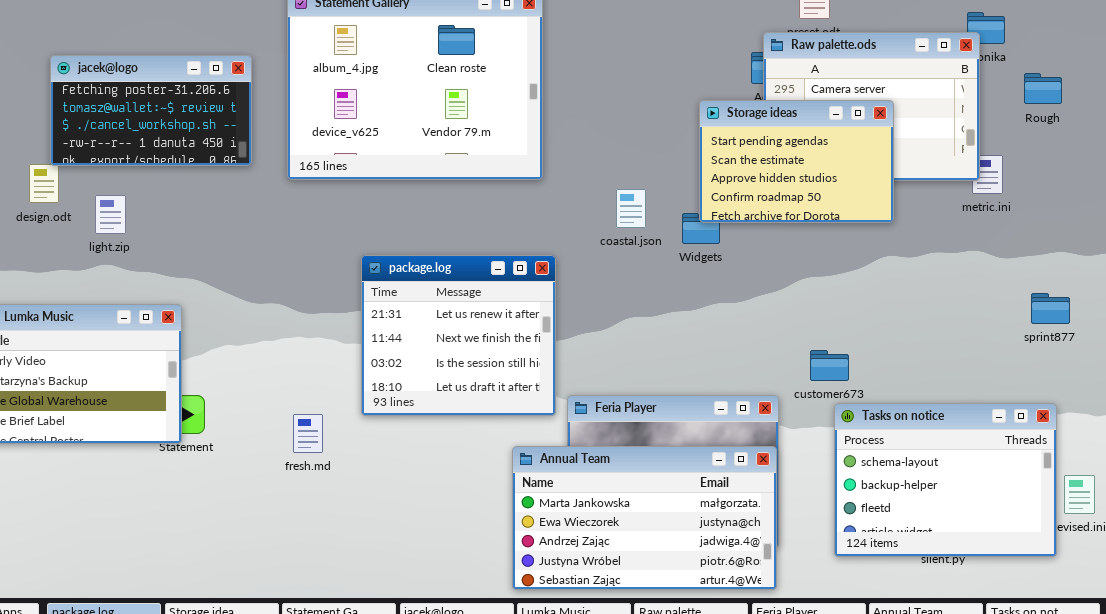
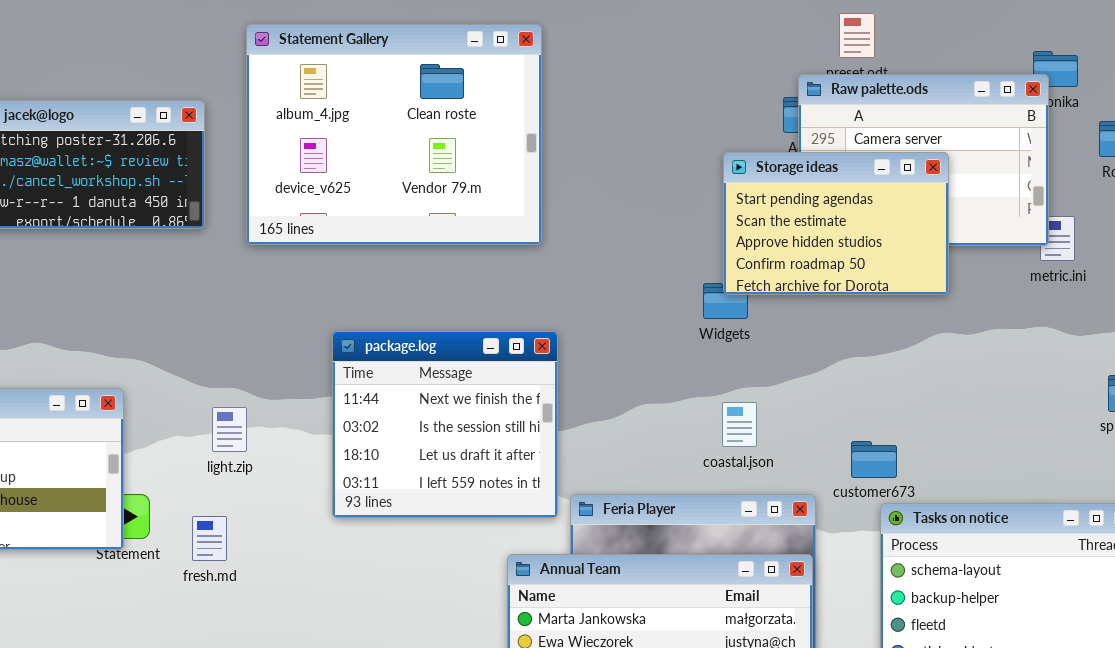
coastal.json: [616,189,646,228] -> [722,402,757,447], moved
light.zip: [95,195,126,234] -> [212,407,247,452], moved
package.log: [361,255,556,416] -> [332,331,558,518], scrolled down 1 row
fresh.md: [293,414,323,453] -> [192,516,227,561], moved

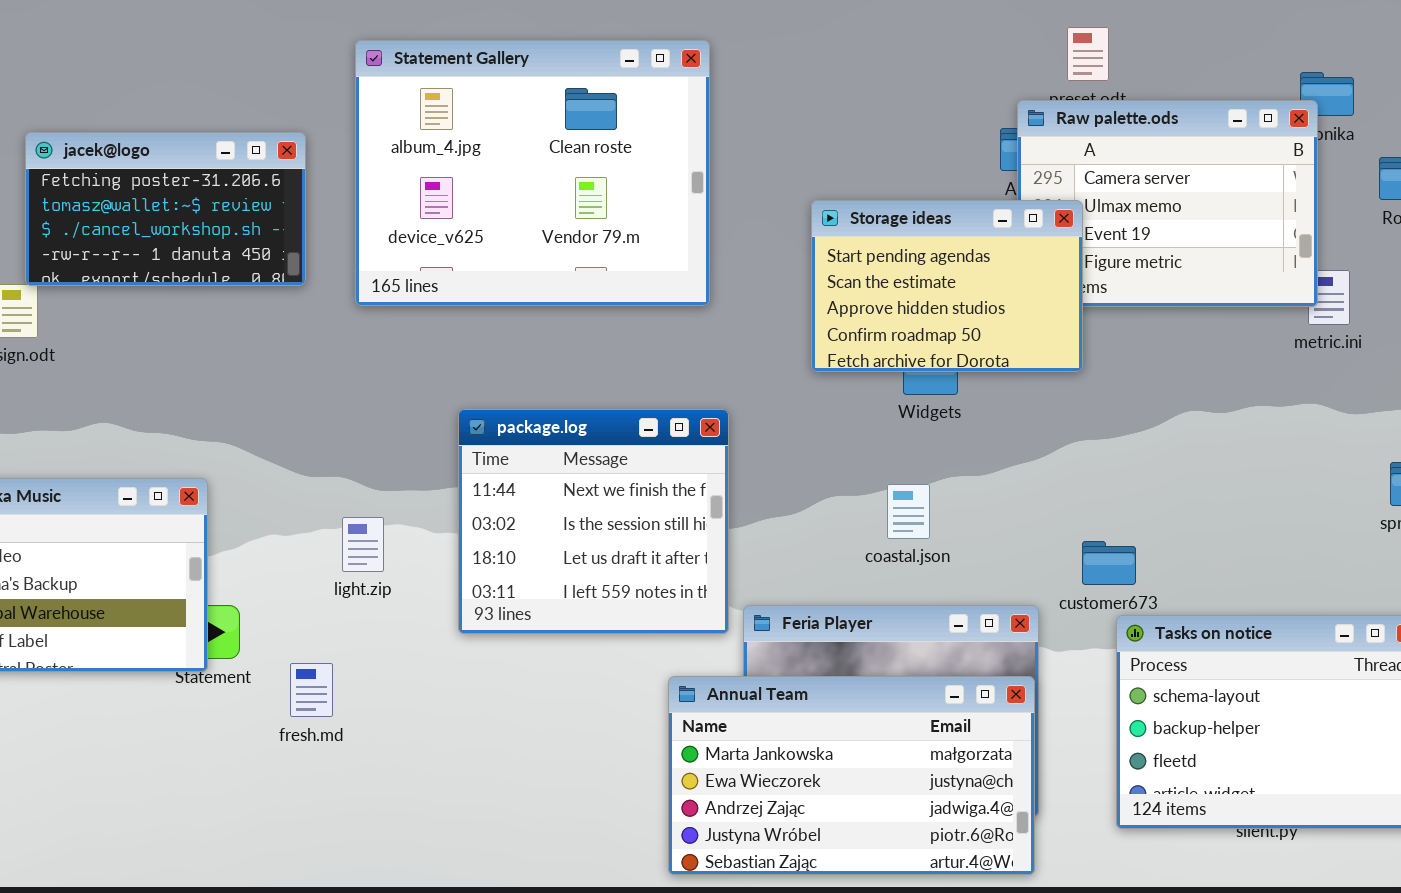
Storage ideas: [723,152,949,295] -> [811,200,1083,372], moved
coastal.json: [722,402,757,447] -> [887,484,930,539], moved
light.zip: [212,407,247,452] -> [342,517,384,572], moved
fresh.md: [192,516,227,561] -> [290,663,333,717], moved

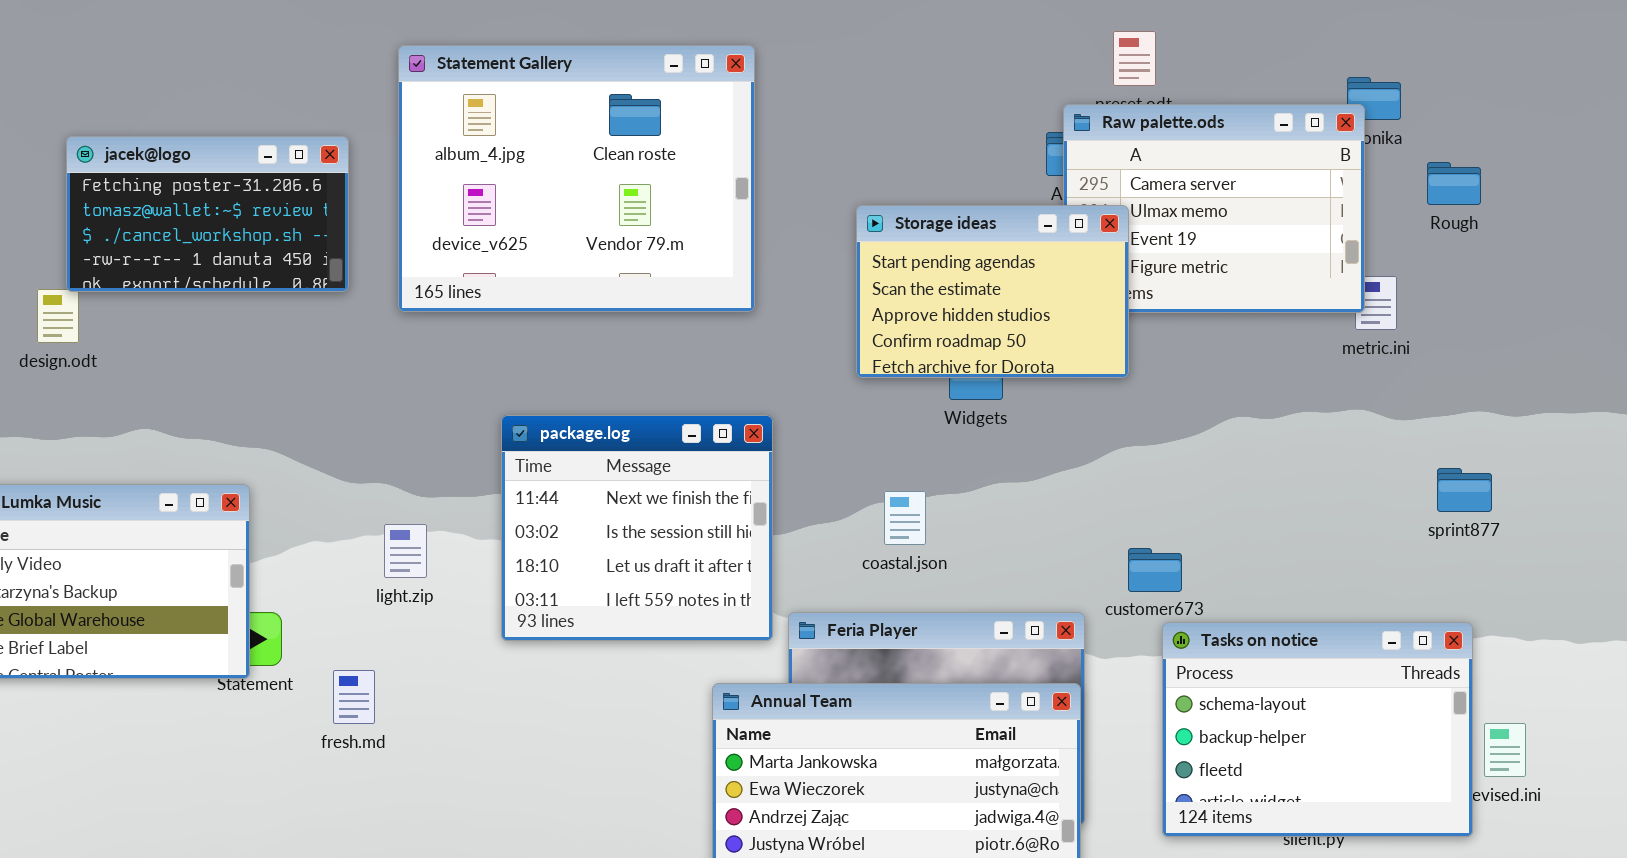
coastal.json: [887,484,930,539] -> [884,491,926,545], moved

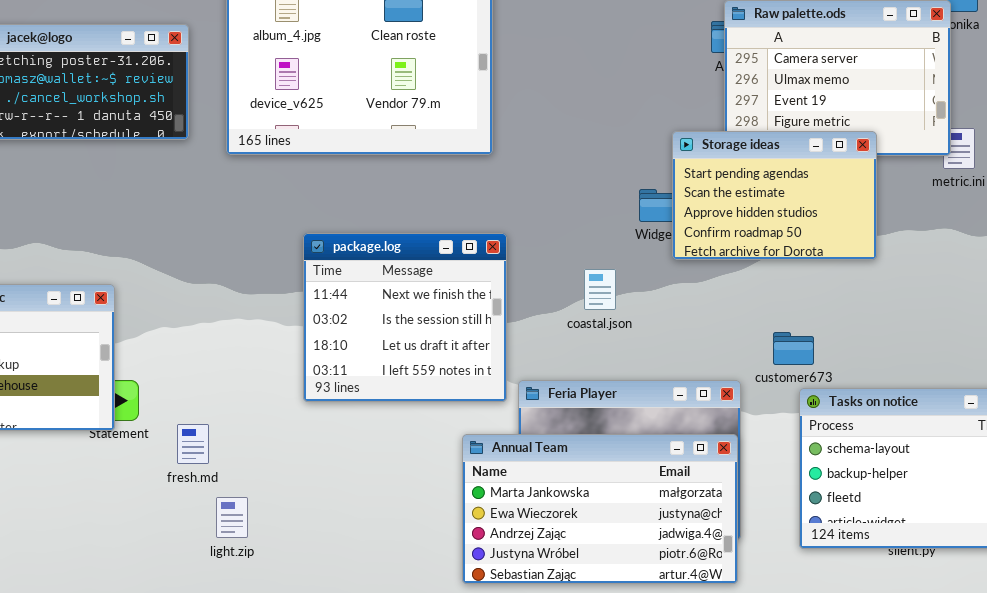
Storage ideas: [856,205,1129,378] -> [672,131,877,260], moved
coastal.json: [884,491,926,545] -> [584,269,616,310], moved
light.zip: [384,524,427,578] -> [216,497,248,538], moved

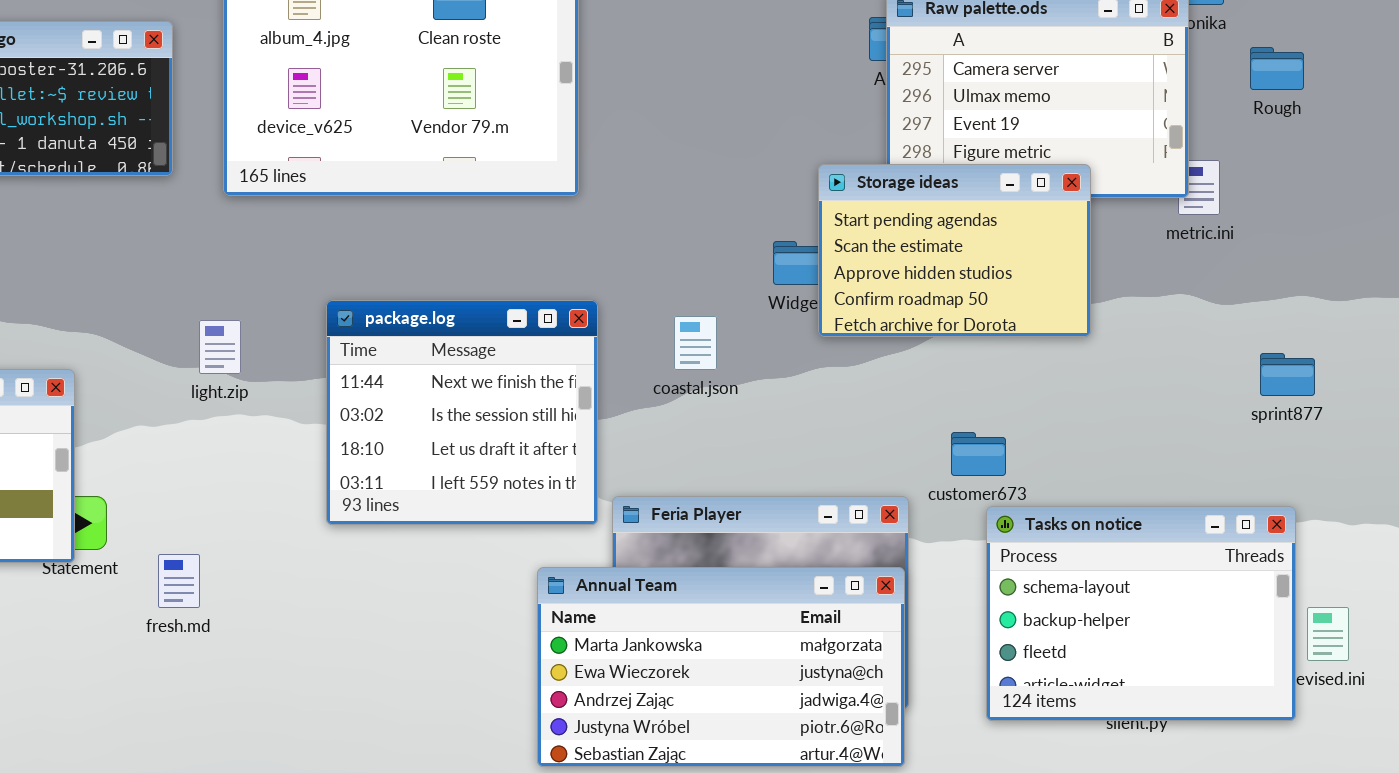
coastal.json: [584,269,616,310] -> [674,316,717,370], moved
light.zip: [216,497,248,538] -> [199,320,241,374], moved

